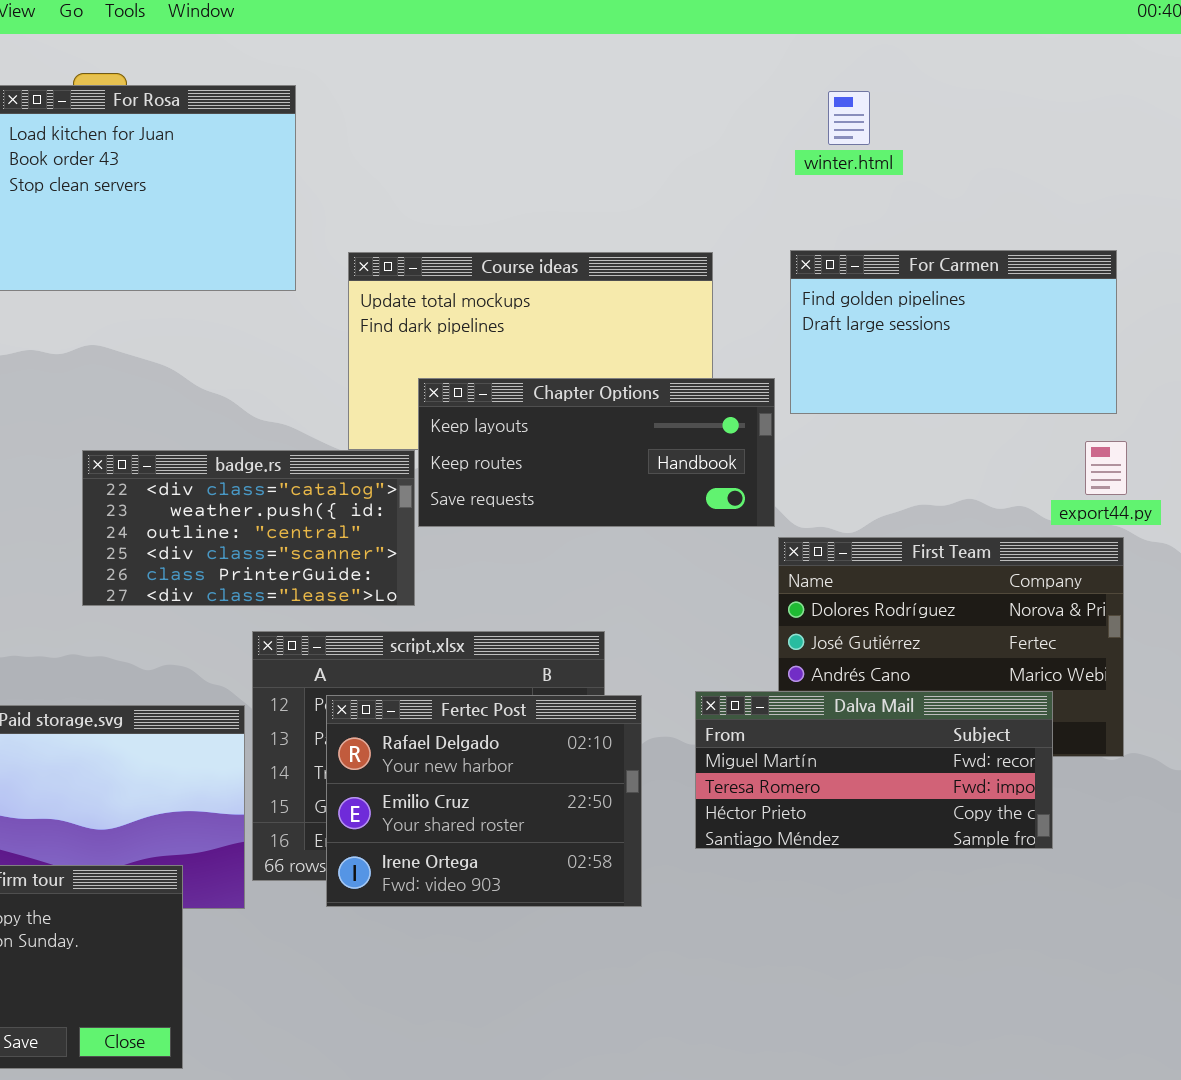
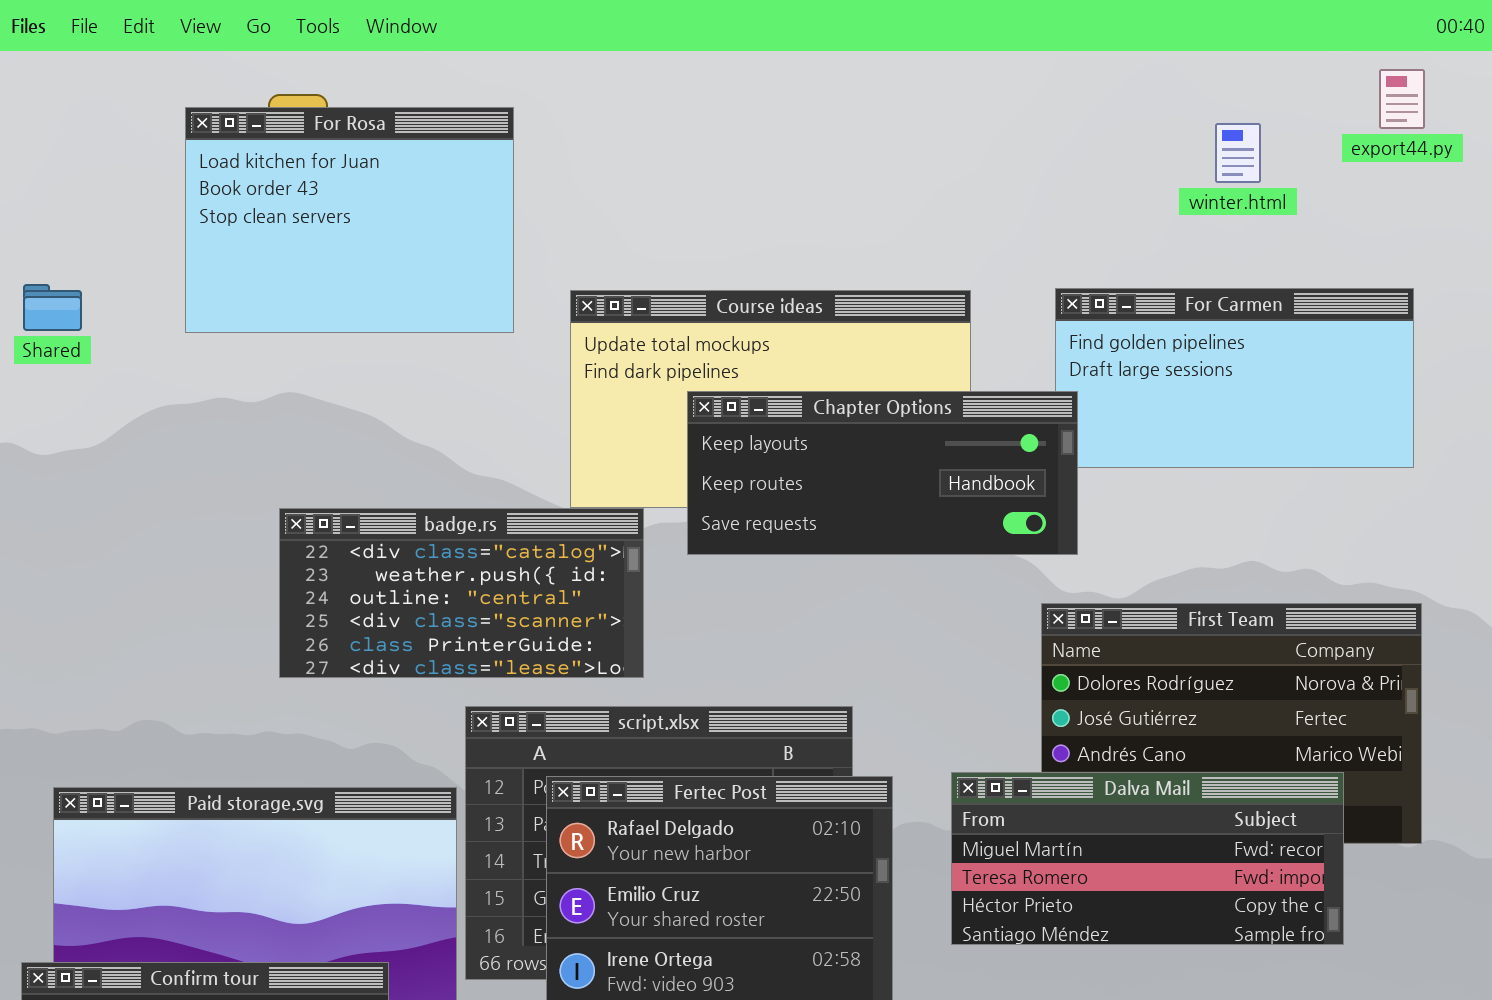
winter.html: [828,91,870,145] -> [1215,123,1261,183], moved
Chapter Options: [418,378,775,527] -> [687,391,1078,555], moved
export44.py: [1085,441,1127,495] -> [1379,69,1425,129], moved

